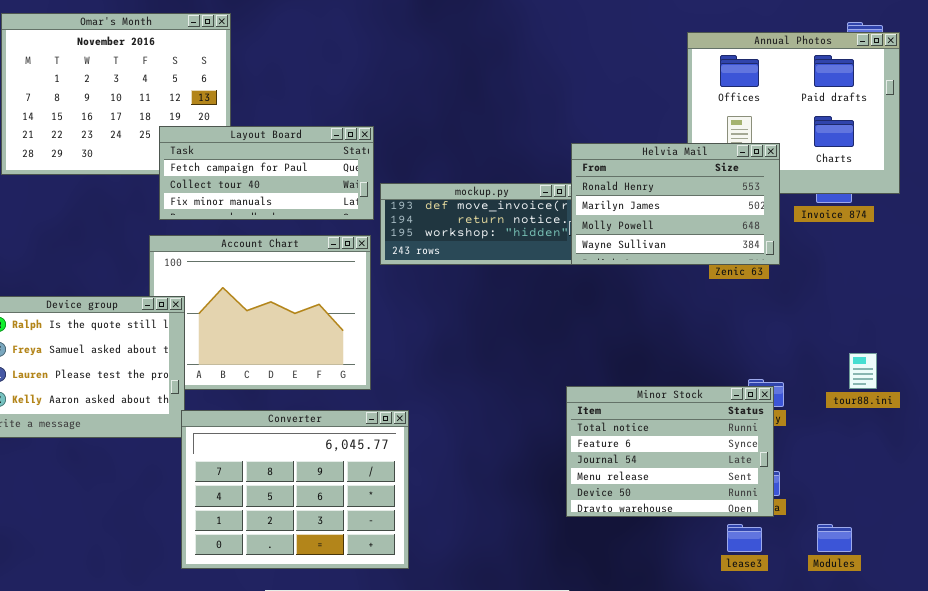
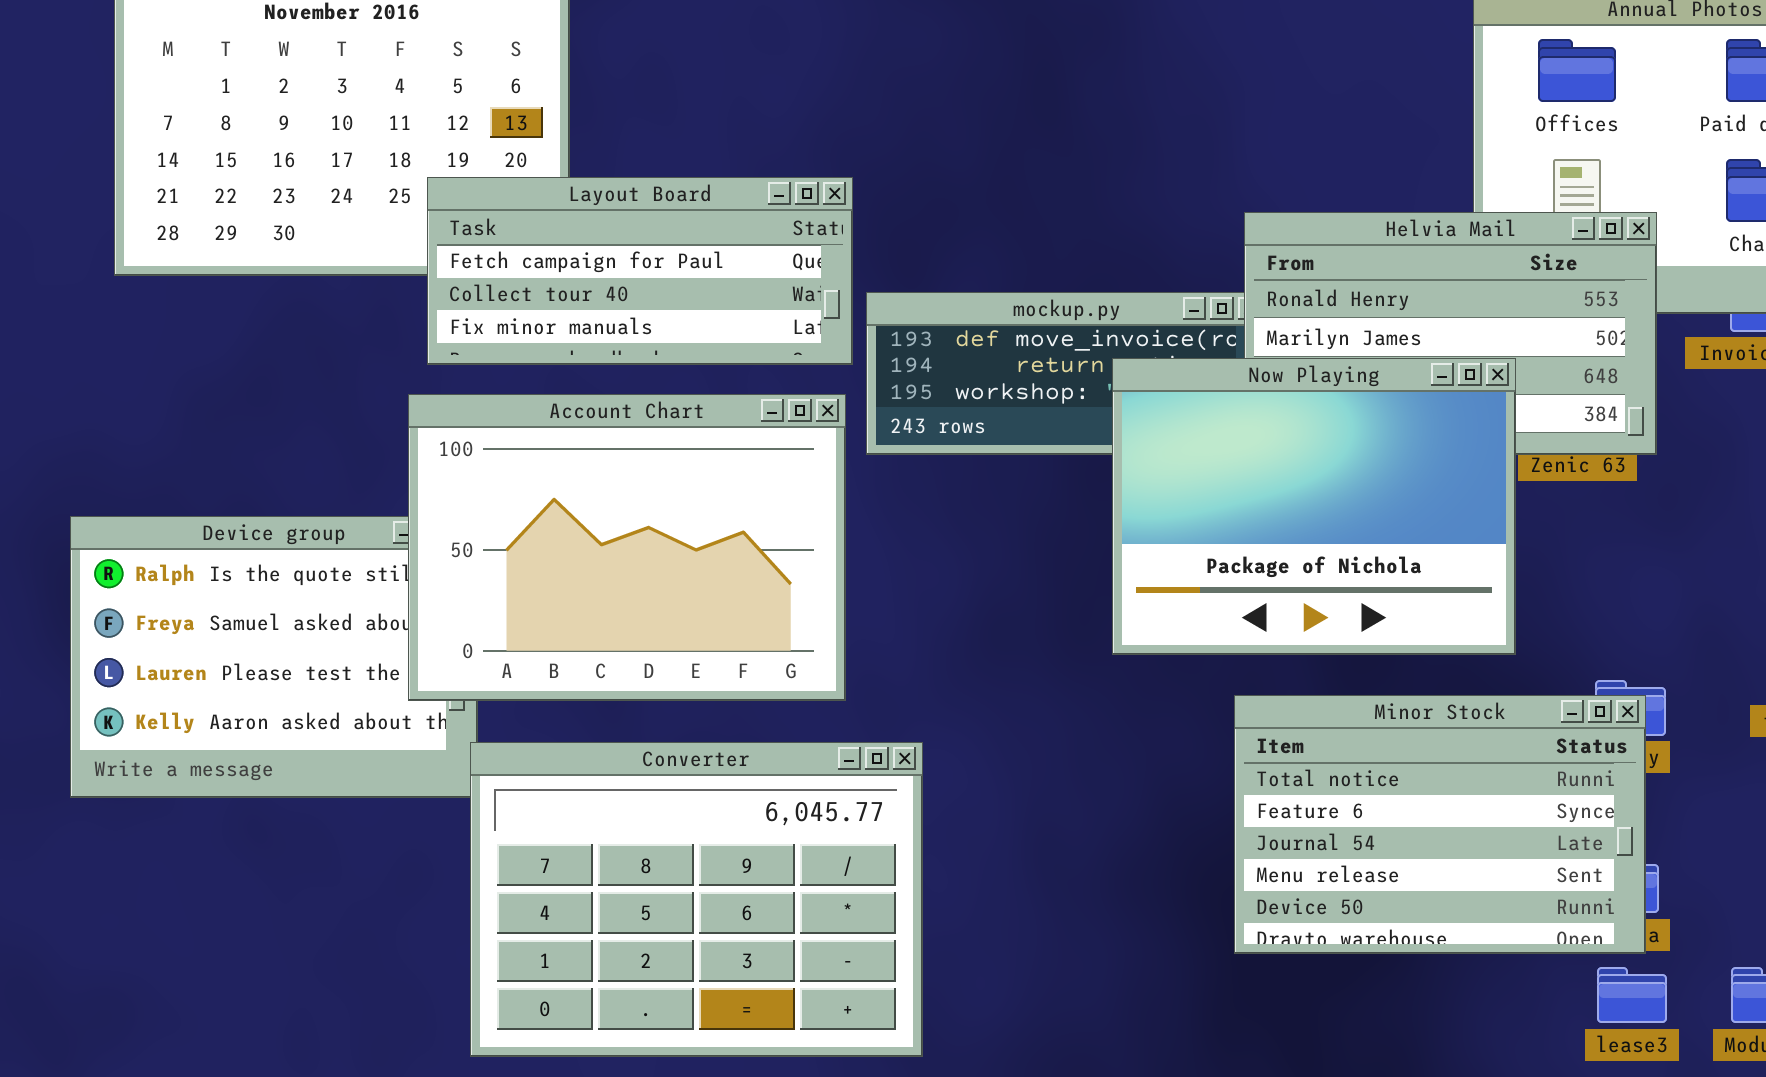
Now Playing: none -> [1112,358,1516,655], opened
Account Chart: [149,235,371,390] -> [408,394,846,701], raised
lease3: [727,524,762,552] -> [1597,967,1667,1023], moved

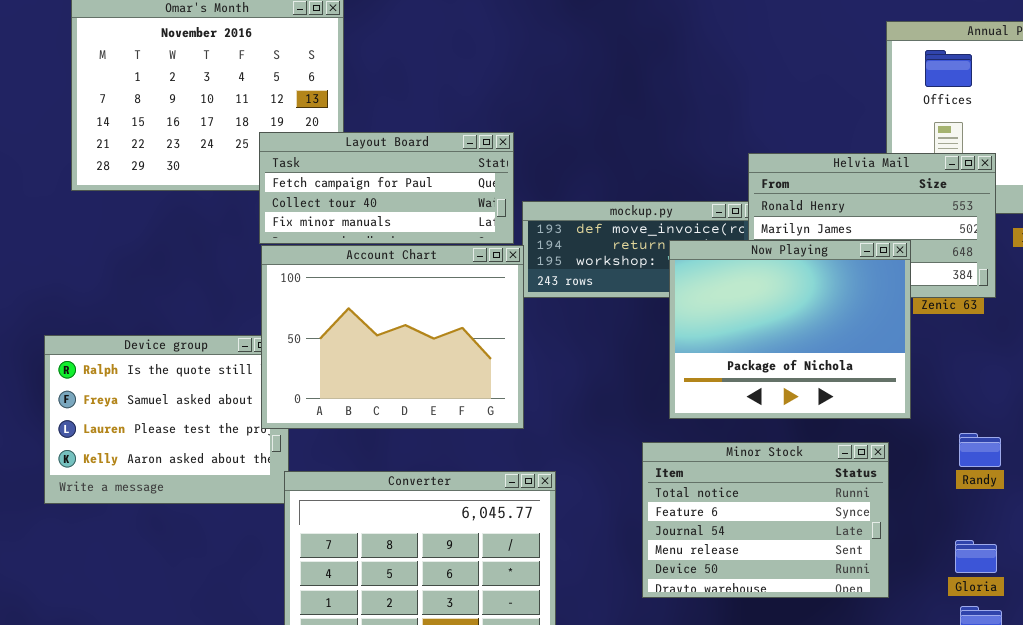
Account Chart: [408,394,846,701] -> [261,245,524,429], moved
Minor Stock: [1234,695,1646,954] -> [642,442,889,598], moved

